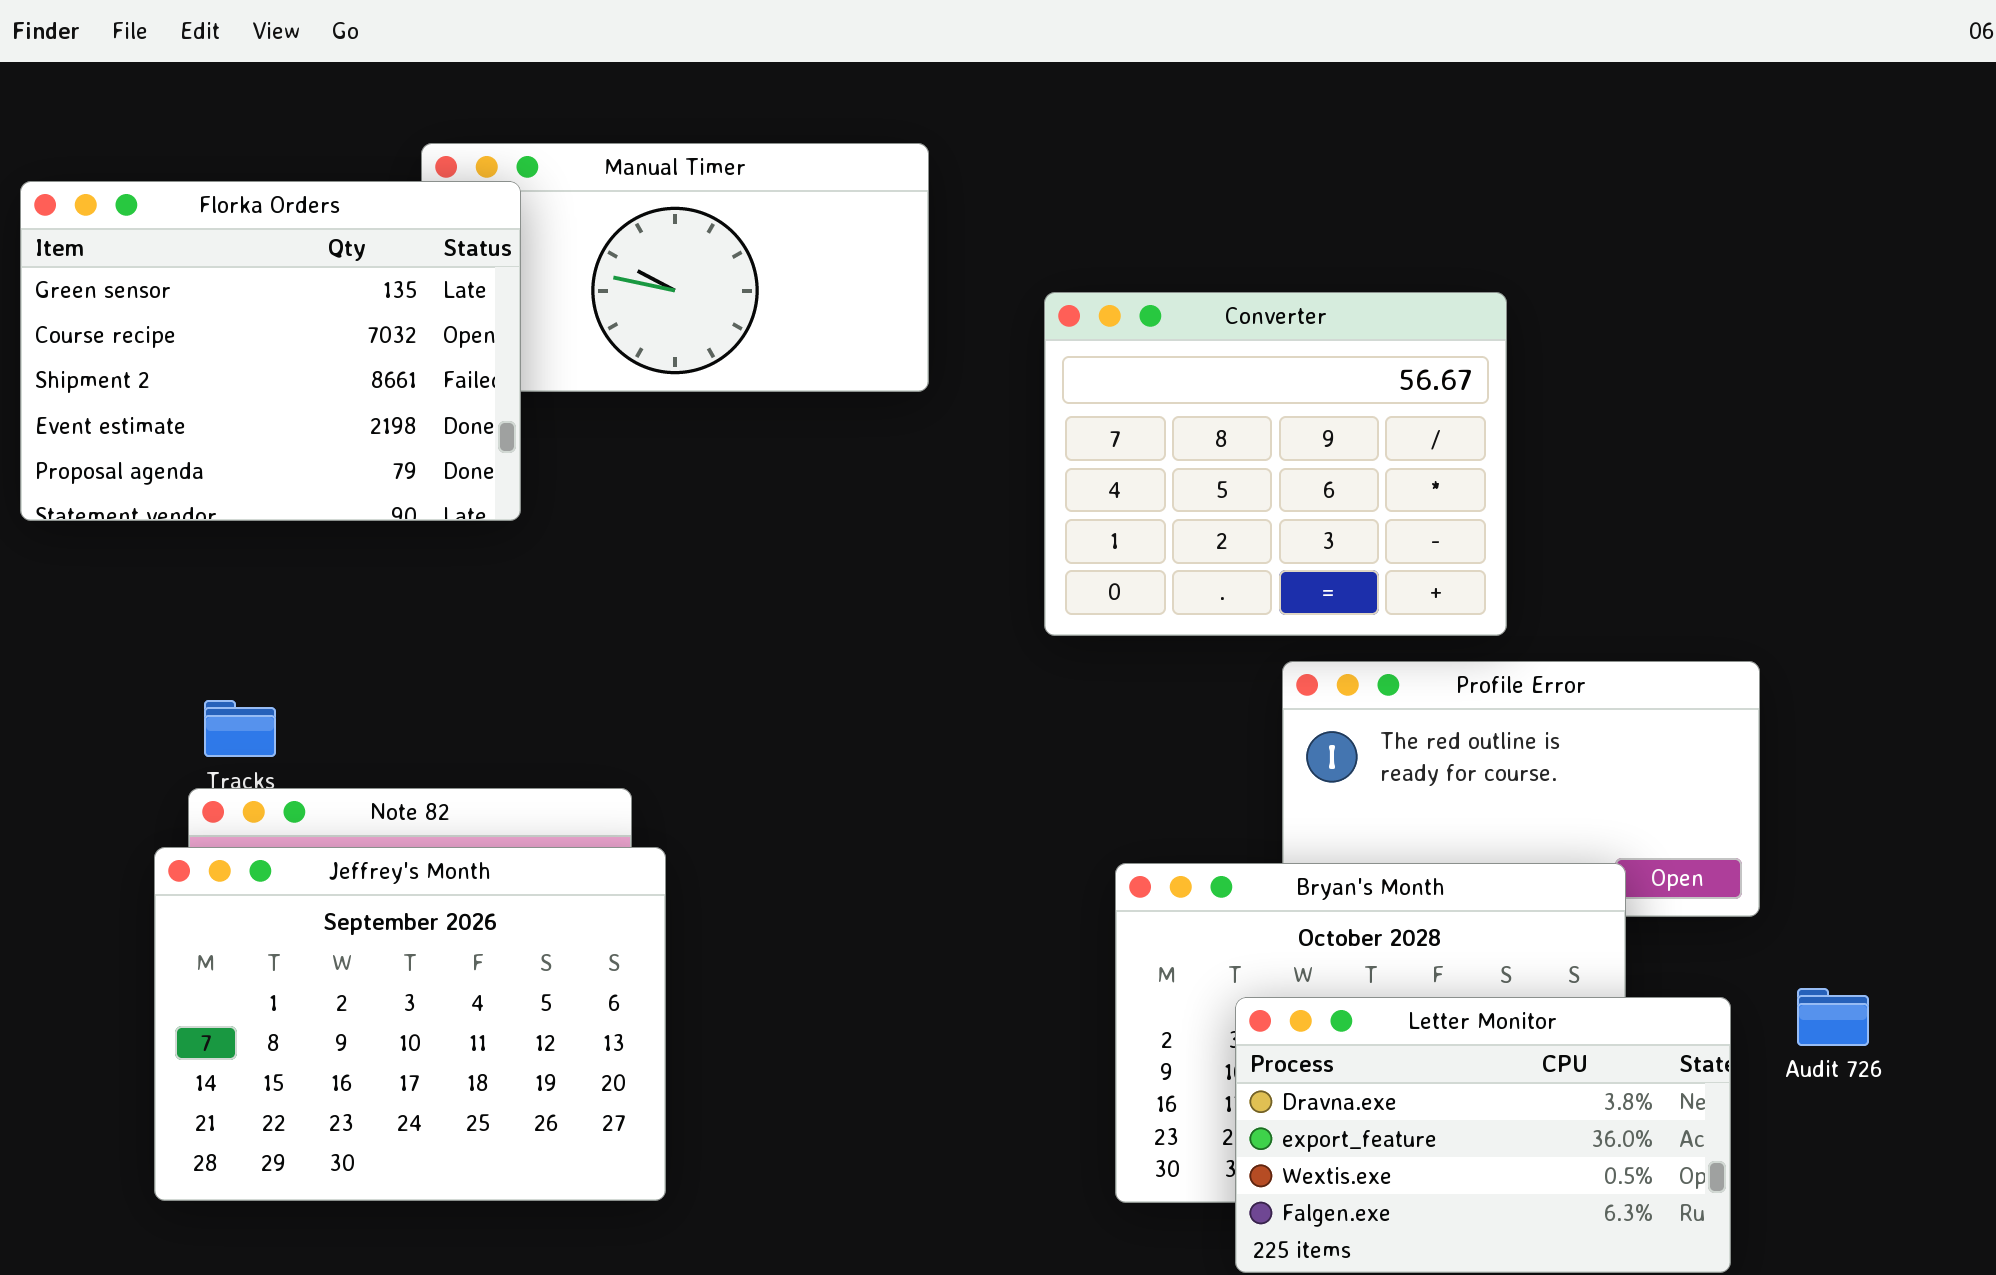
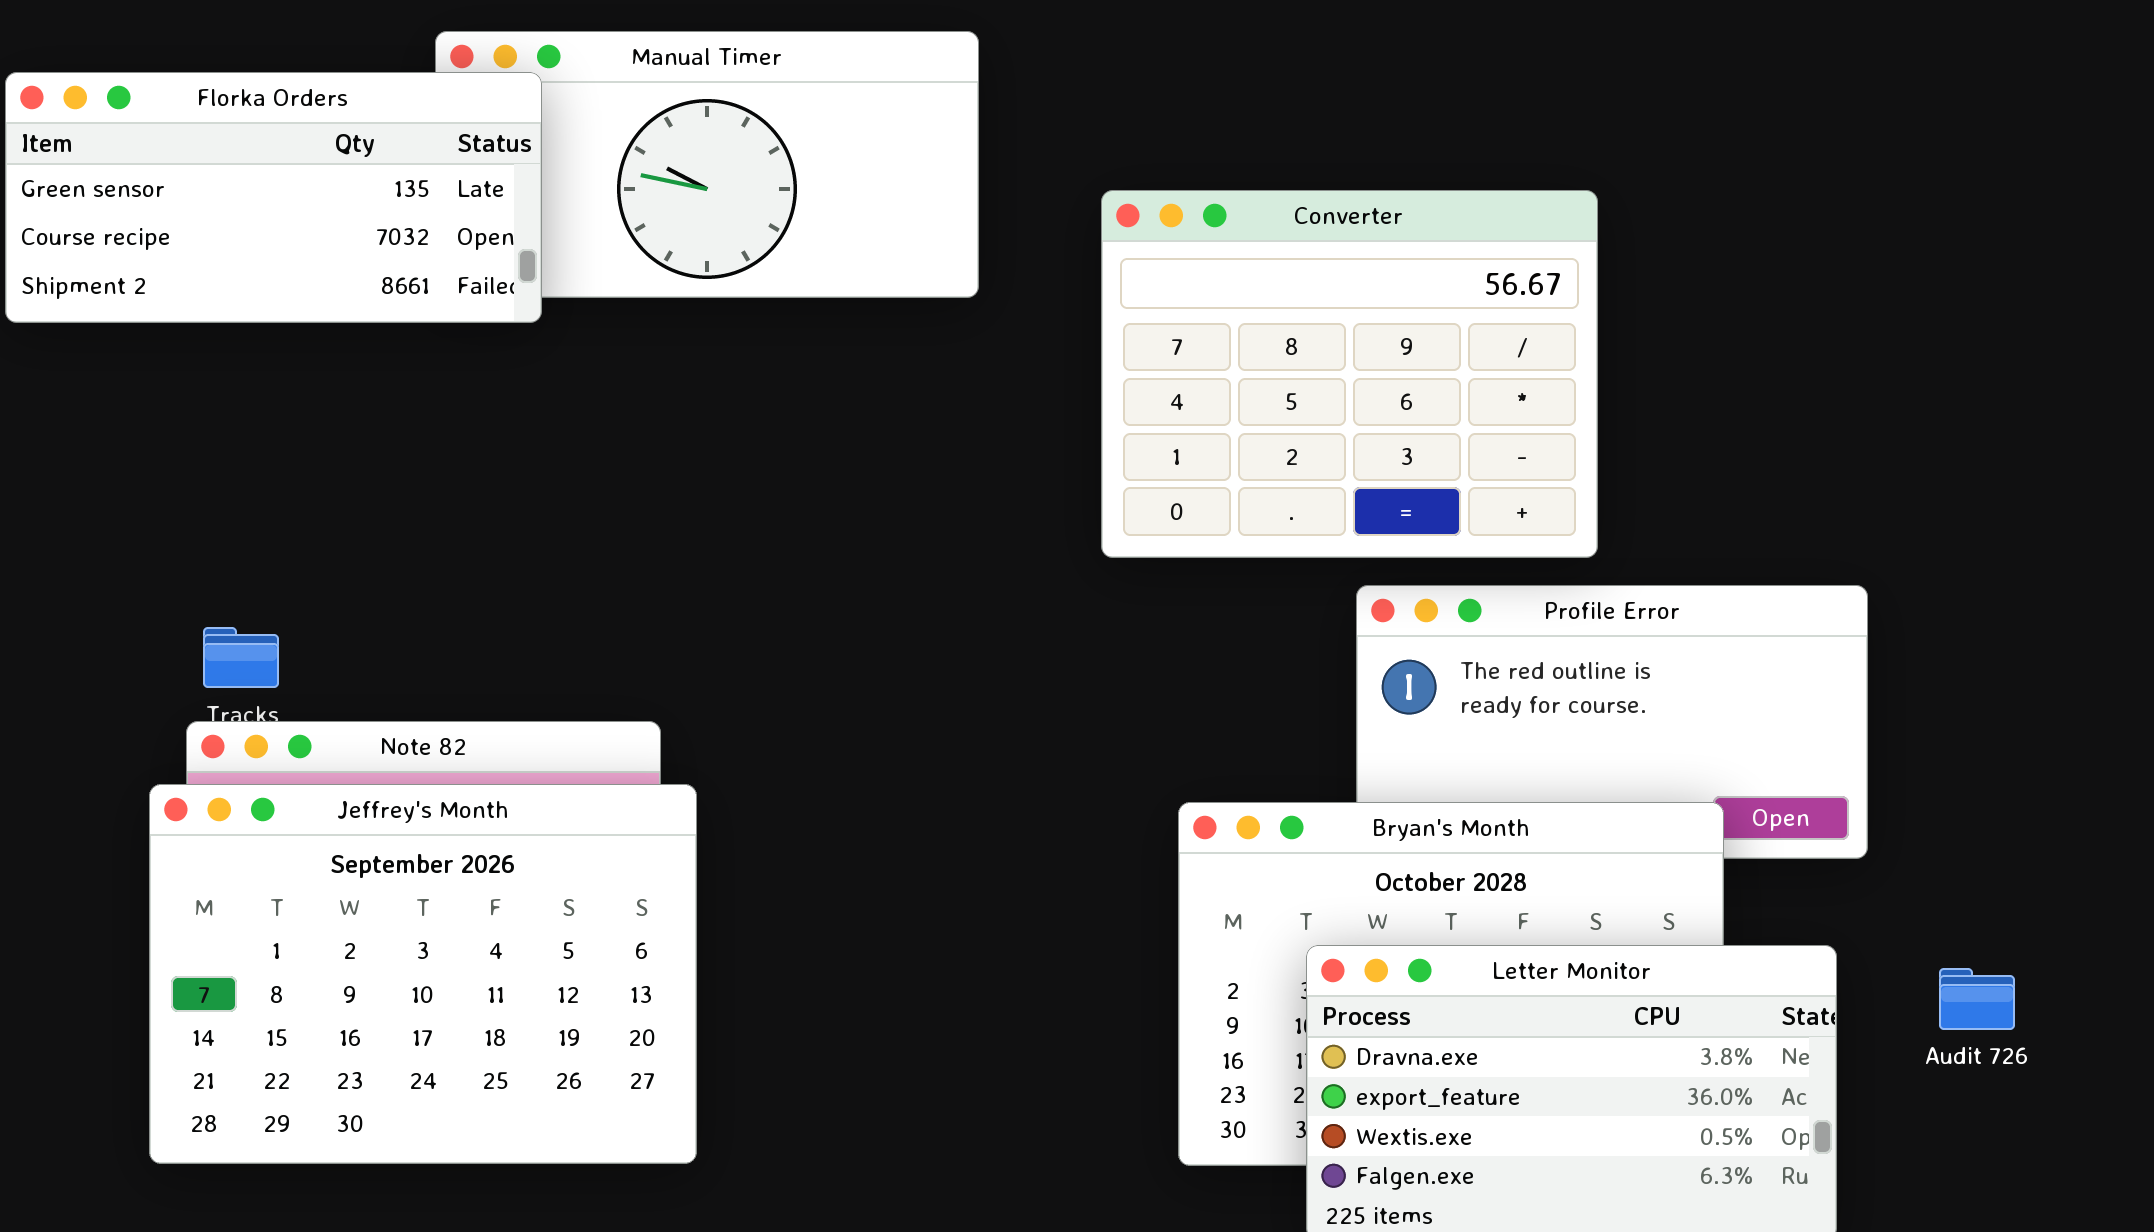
Florka Orders: [20,181,521,521] -> [5,72,542,323], resized
Audit 726: [1797,988,1869,1046] -> [1939,968,2015,1030], moved

